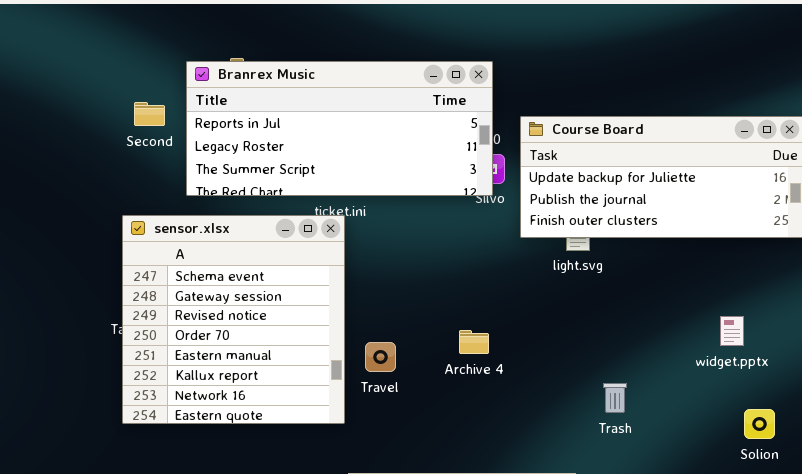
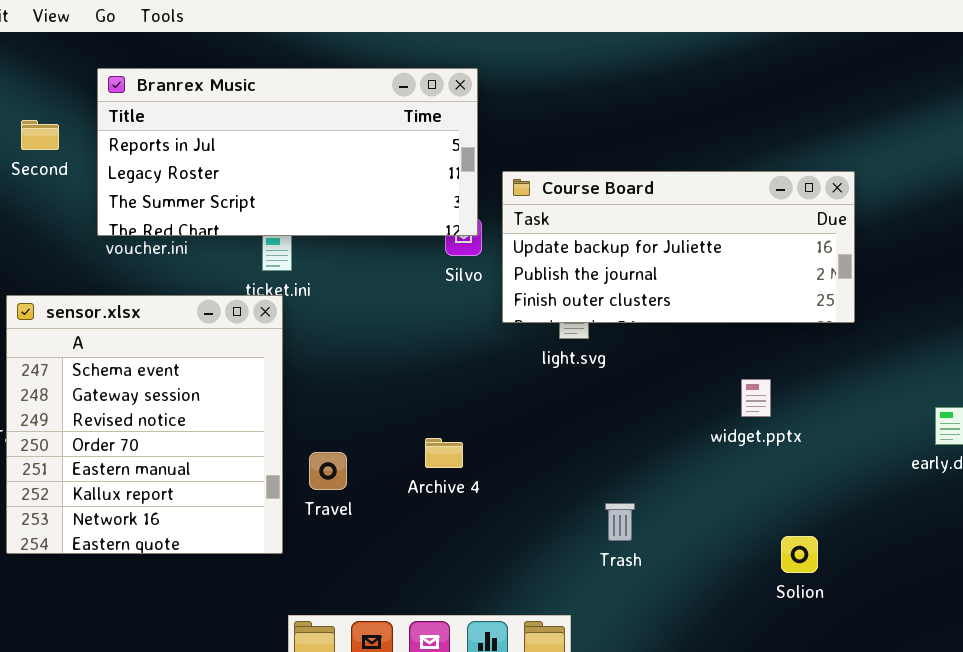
Branrex Music: [186,61,493,196] -> [97,68,478,236], moved
Second: [134,102,165,126] -> [21,120,59,150], moved
widget.pptx: [720,316,744,346] -> [741,379,771,417], moved

